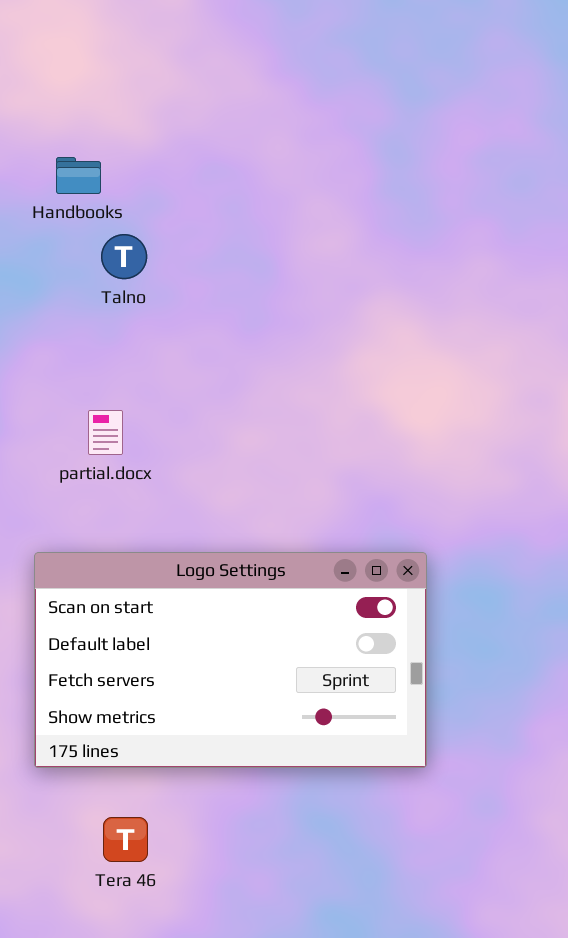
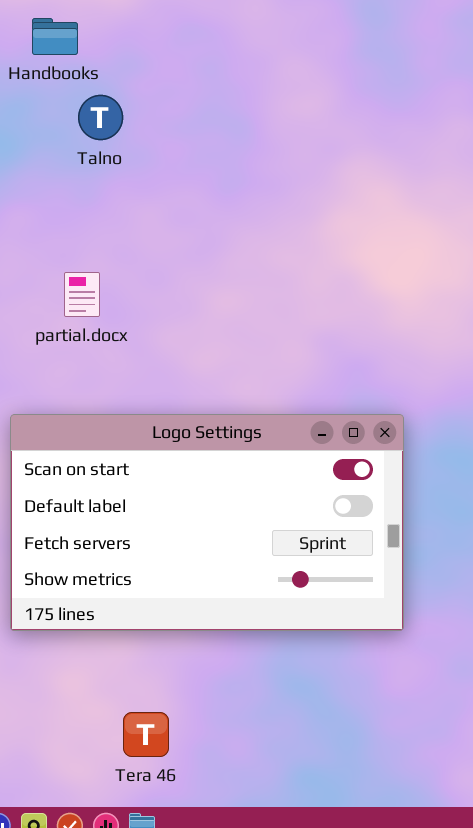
Tera 46: [103,817,148,862] -> [123,712,169,757], moved

